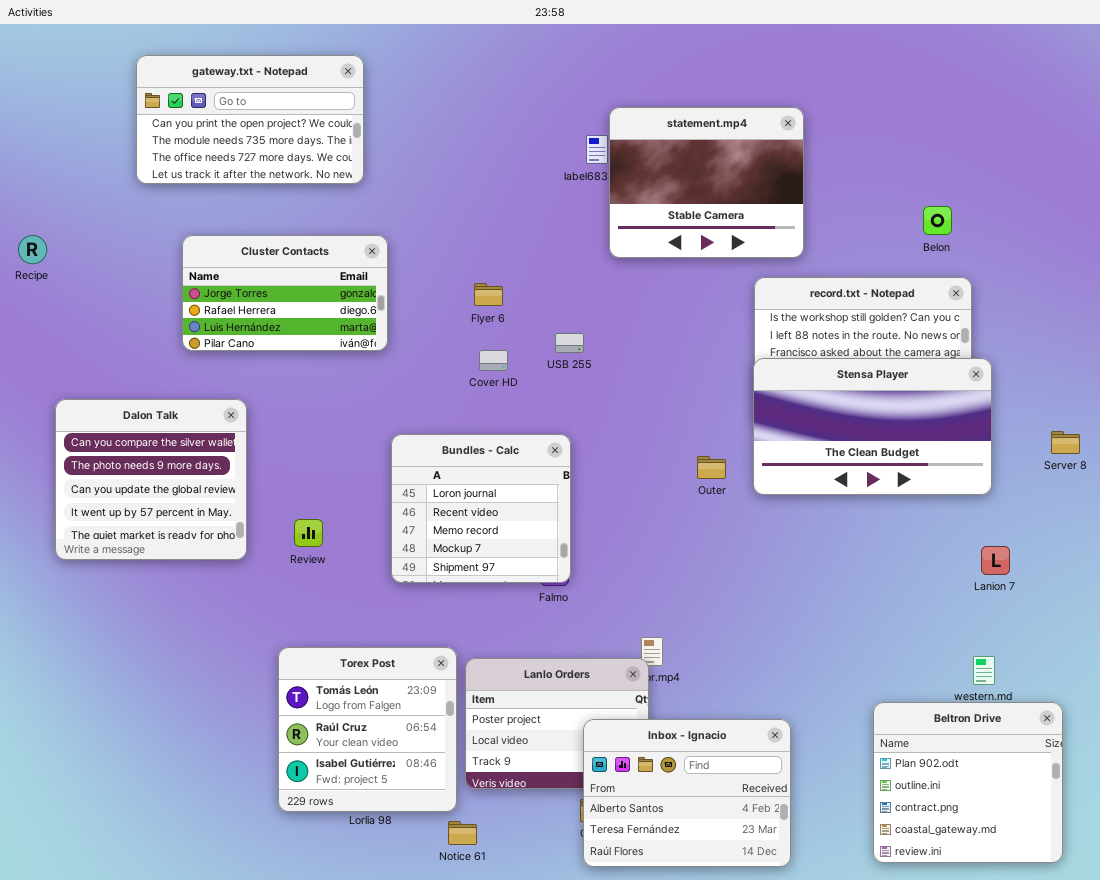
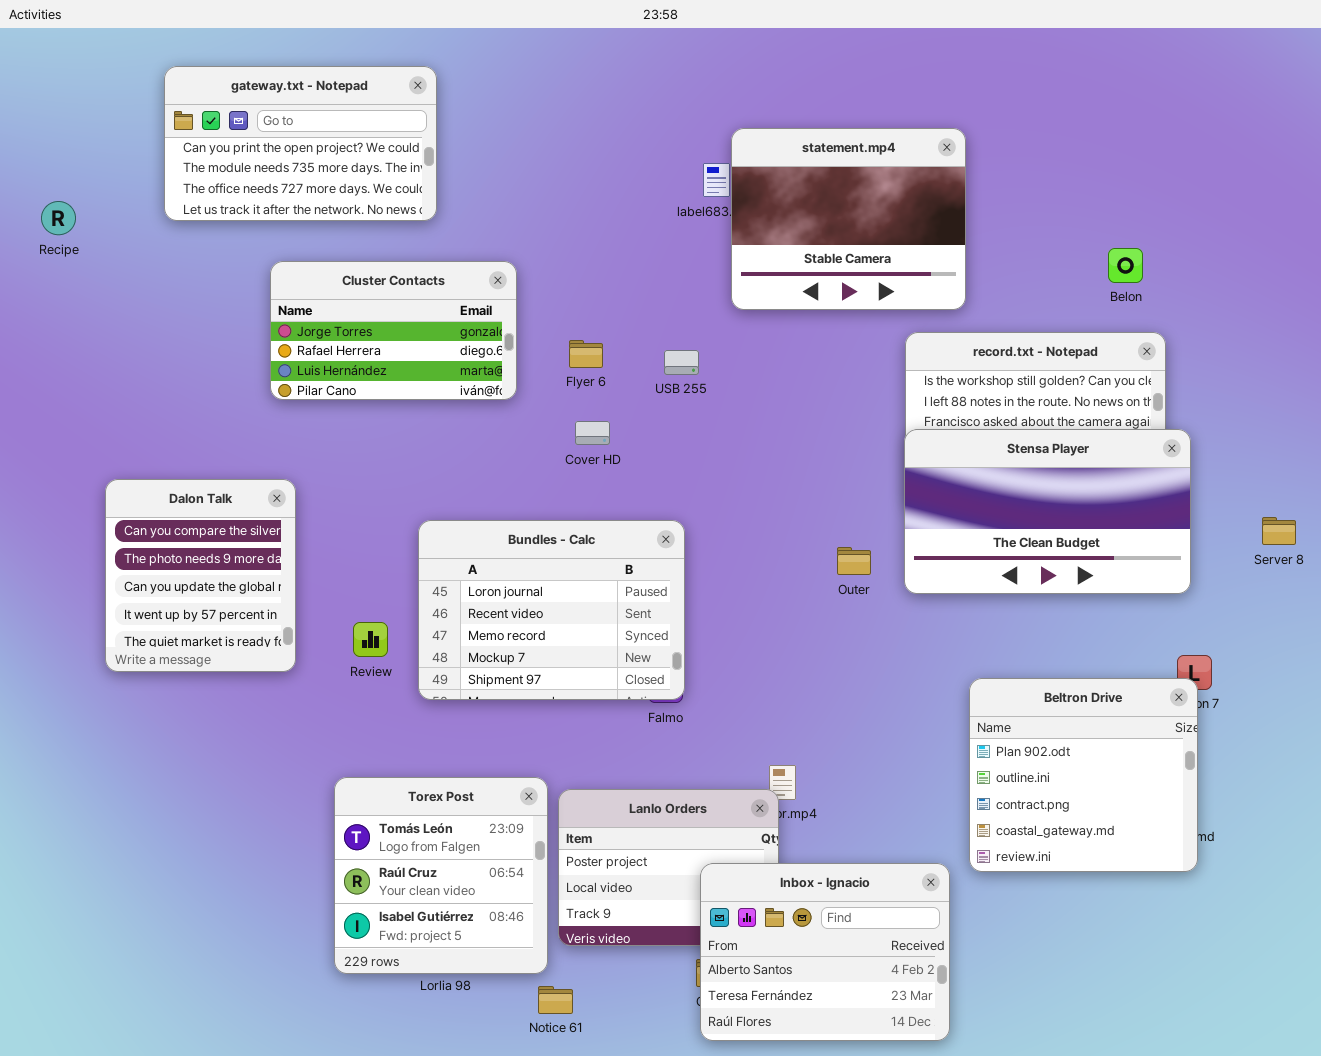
Recipe: [18,235,47,264] -> [41,201,76,235], moved
Cluster Contacts: [182,235,388,351] -> [270,261,517,400], moved
USB 255: [555,333,584,353] -> [664,350,699,375], moved
Dalon Talk: [55,399,247,560] -> [105,479,296,672], resized
Bundles - Calc: [391,434,571,583] -> [418,520,685,700], resized
Beltron Drive: [873,702,1063,863] -> [969,678,1198,872], moved

